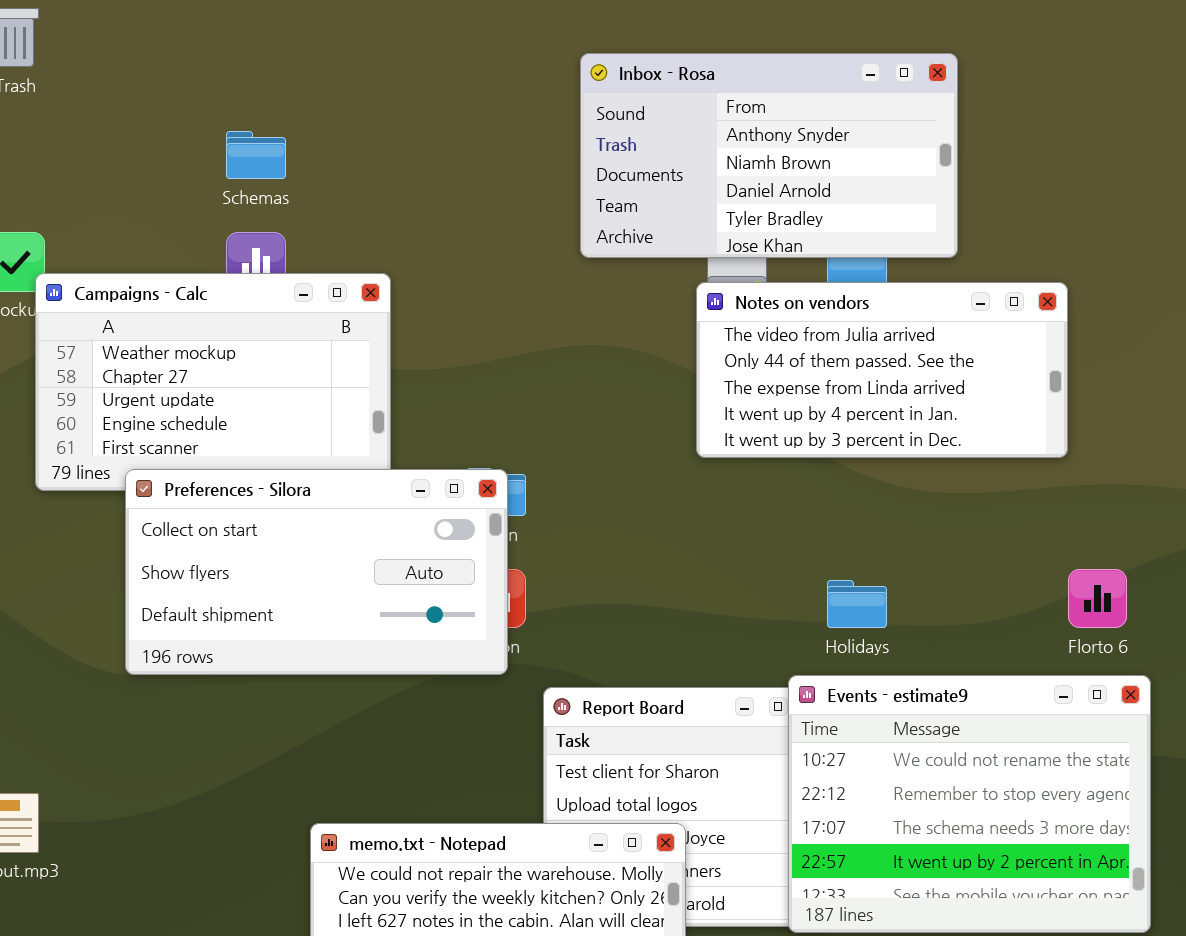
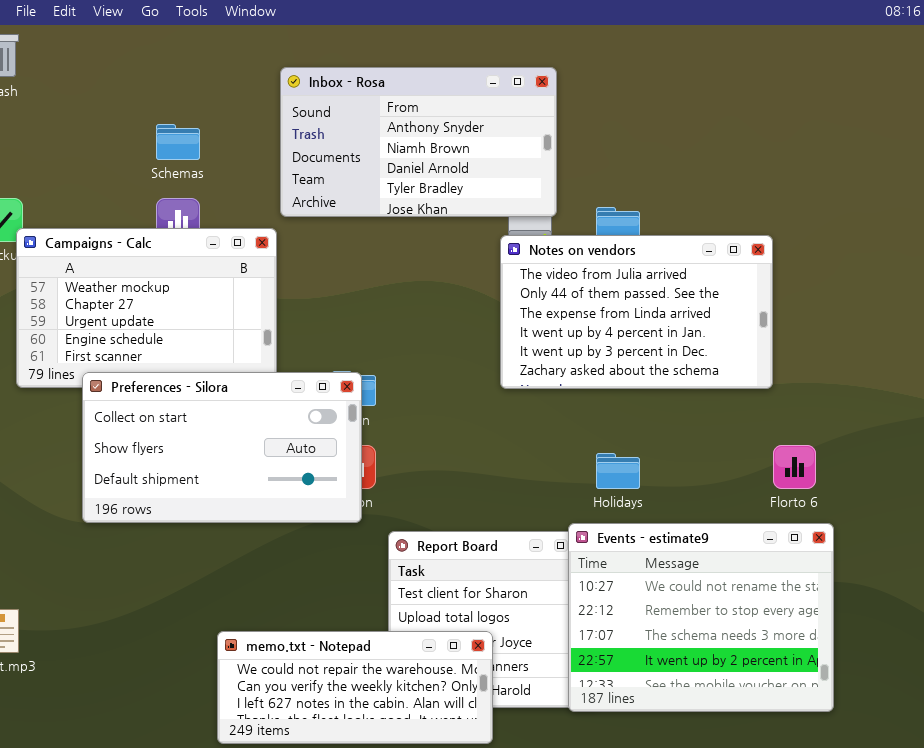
Inbox - Rosa: [580,53,958,258] -> [280,67,557,217], moved
Notes on vendors: [696,282,1068,458] -> [500,235,773,389], resized

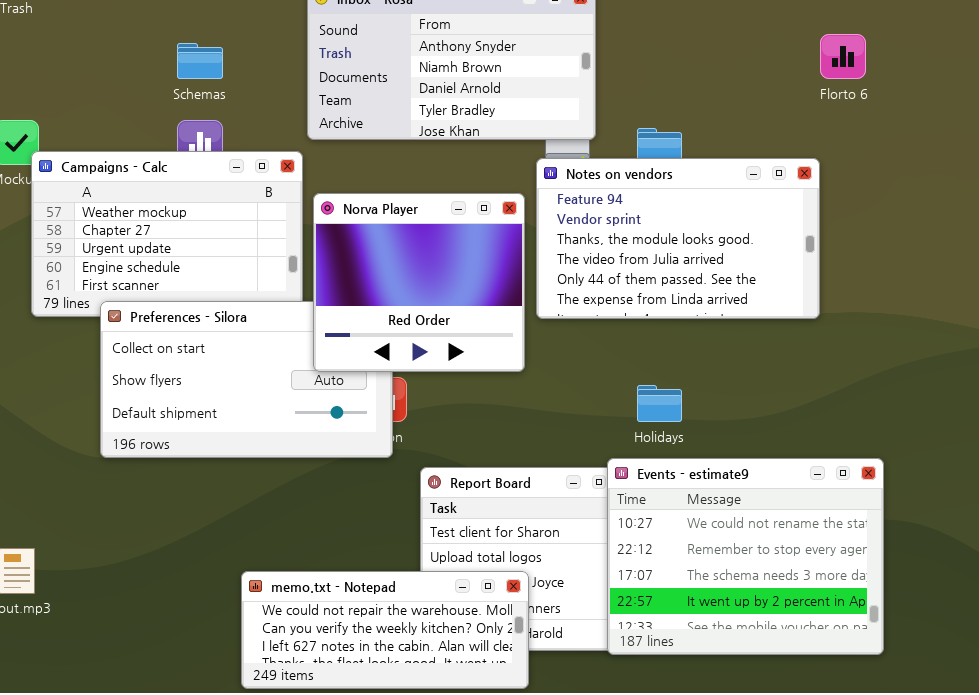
Notes on vendors: [500,235,773,389] -> [536,158,820,319], scrolled up 3 rows
Norva Player: none -> [313,193,525,372], opened
Florto 6: [773,445,816,489] -> [820,34,866,79], moved

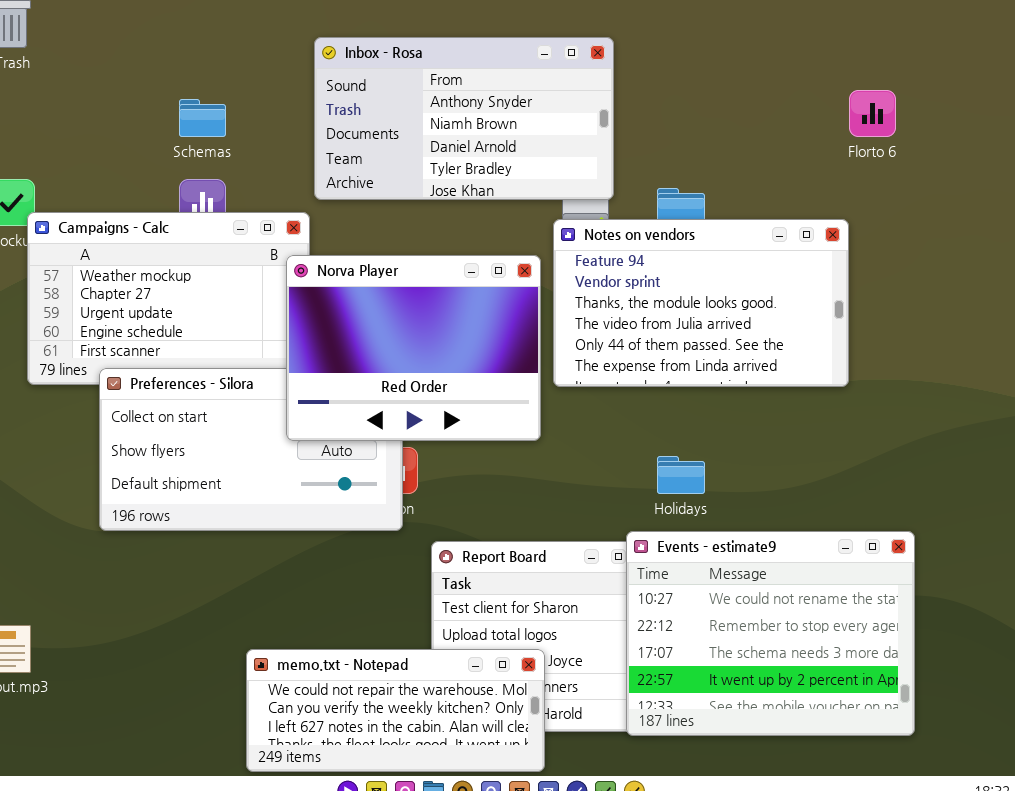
Norva Player: [313,193,525,372] -> [286,255,541,441], resized

